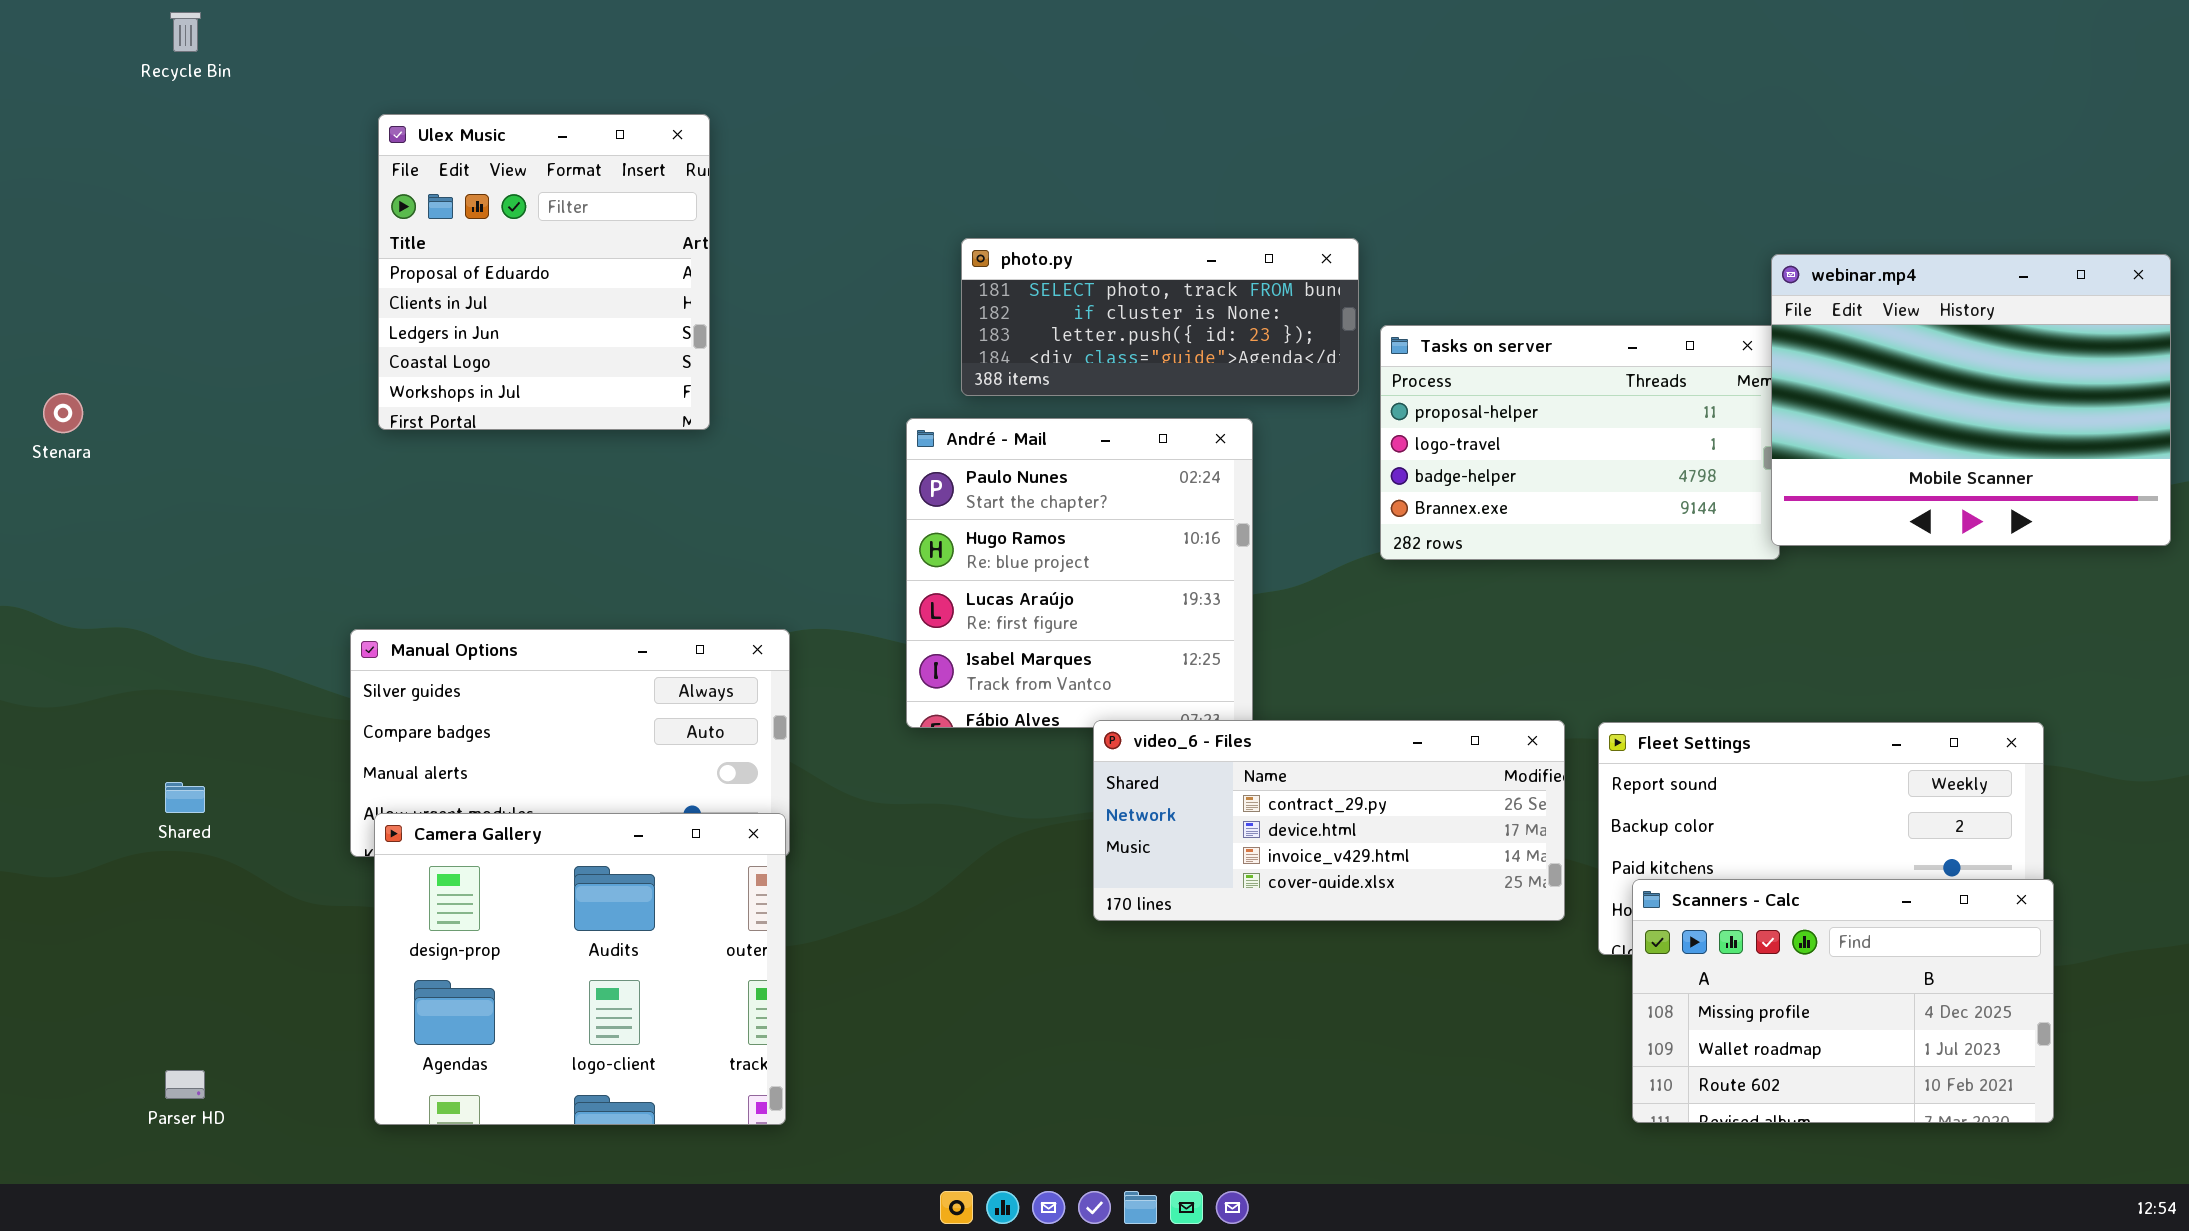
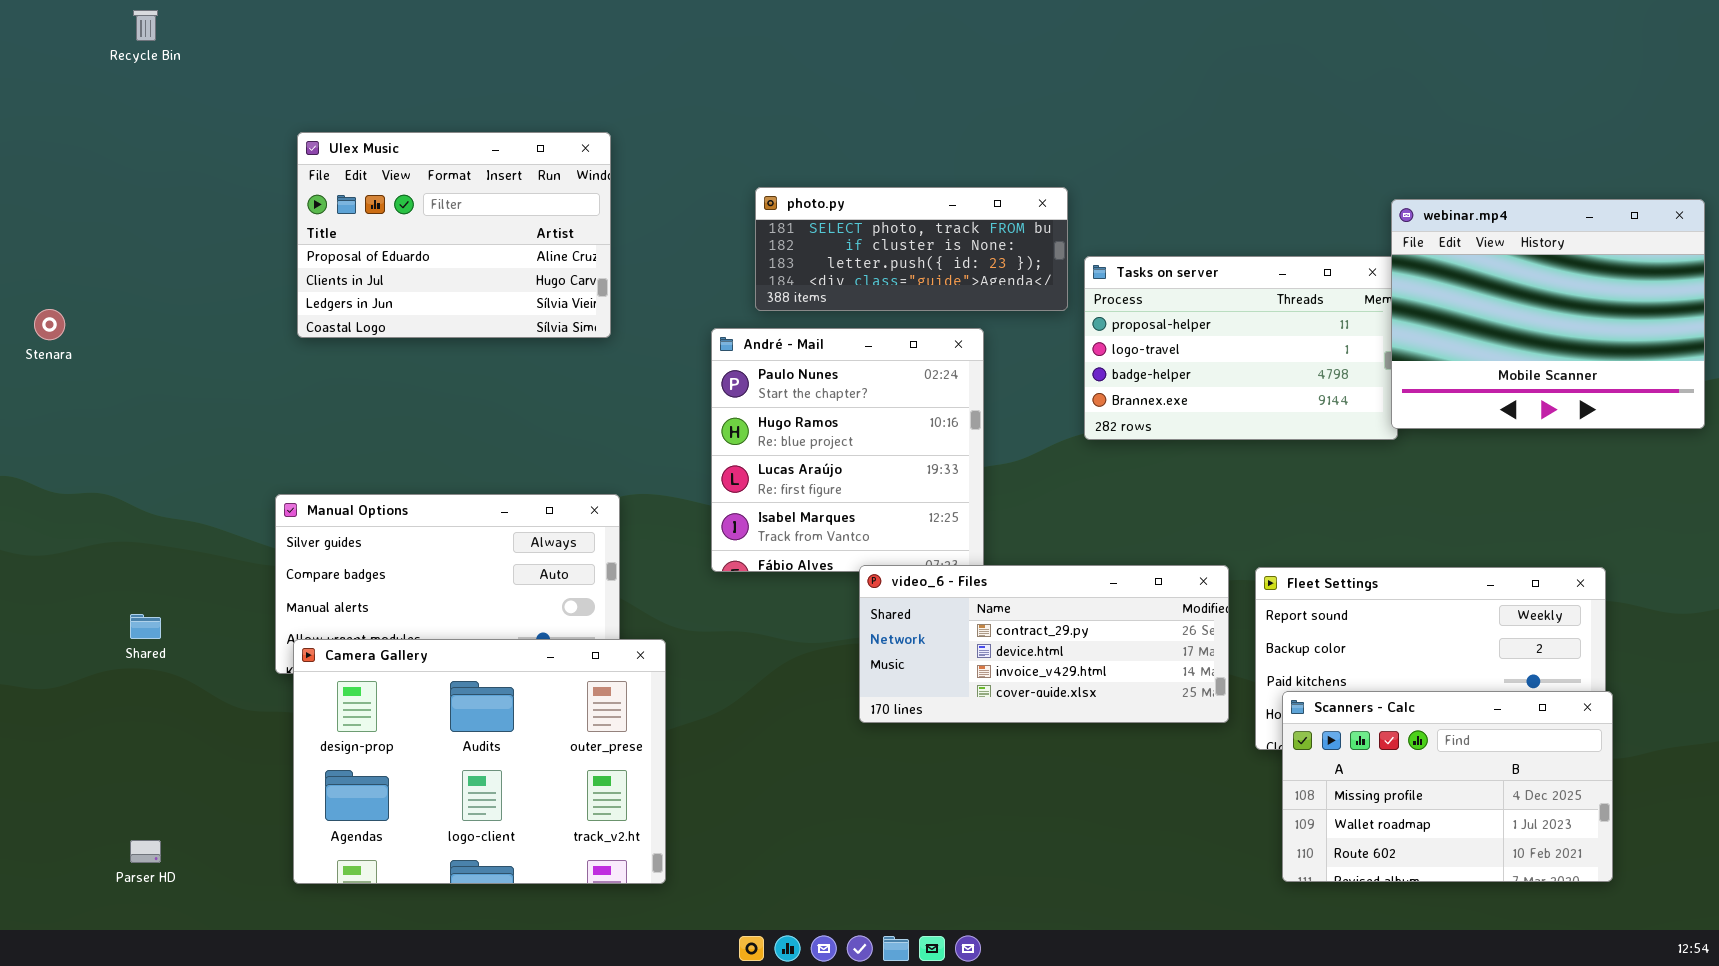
Ulex Music: [378,114,710,430] -> [297,132,611,338], resized
Camera Gallery: [374,813,786,1125] -> [293,639,666,884], resized

